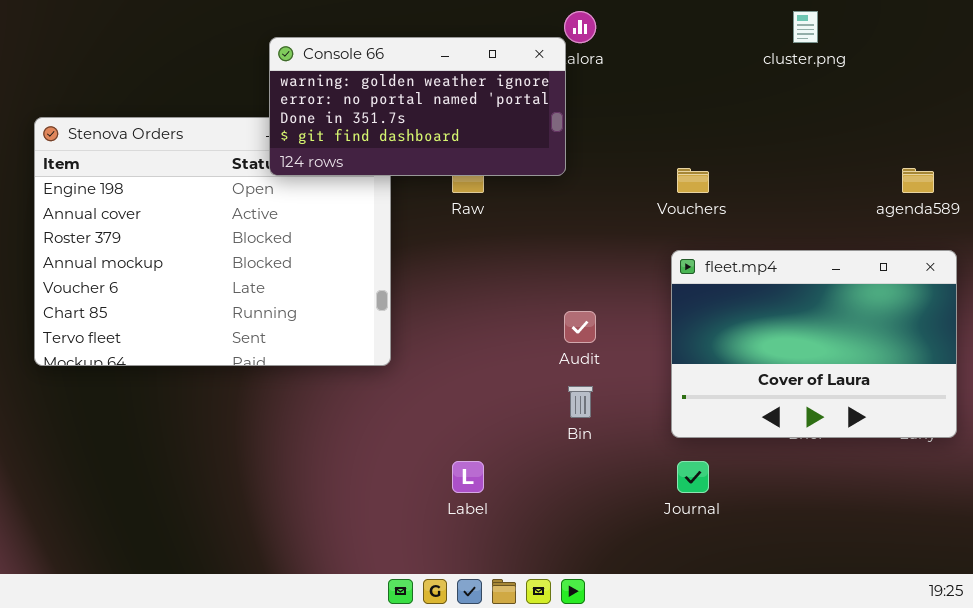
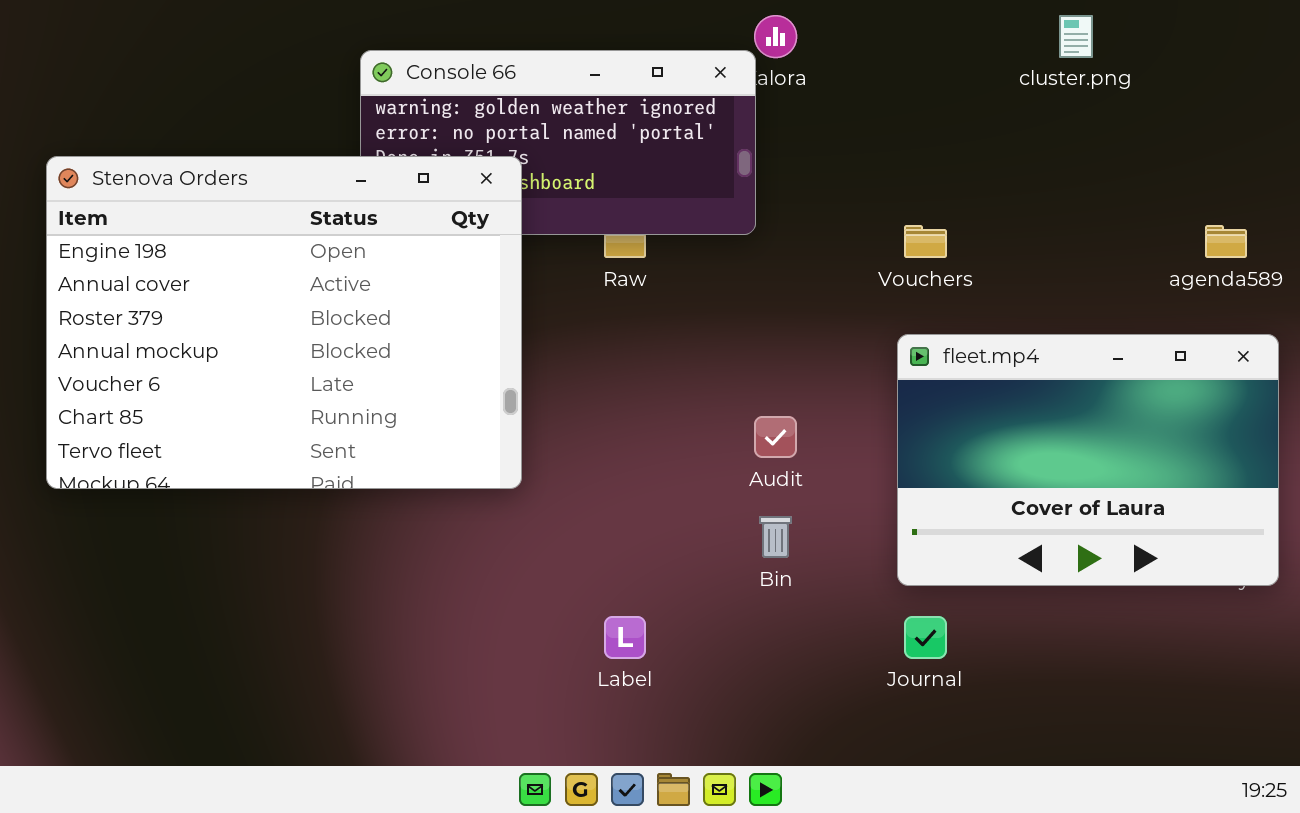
Stenova Orders: [34,117,391,366] -> [46,156,522,489], raised

